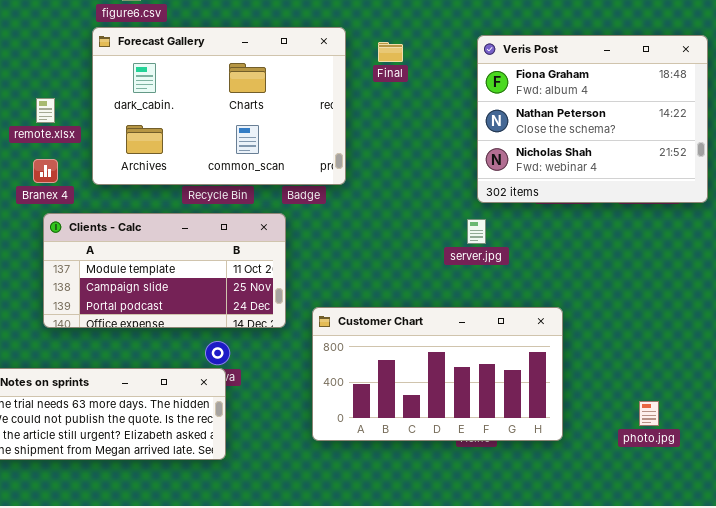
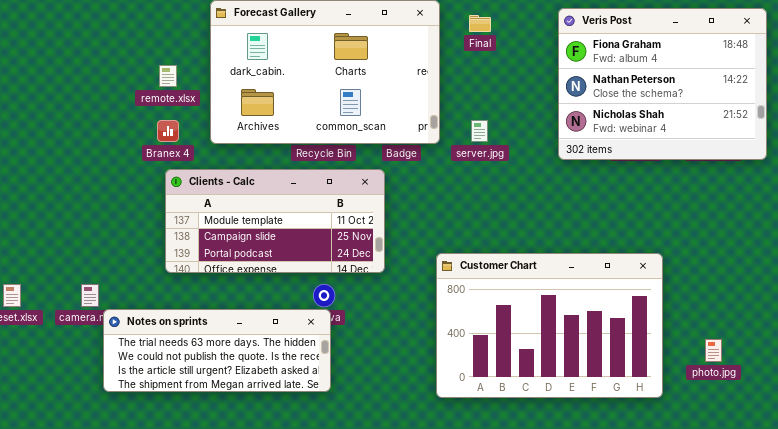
server.jpg: [467,219,486,244] -> [471,120,488,142], moved
Customer Chart: [312,307,563,441] -> [436,253,663,398], moved, resized

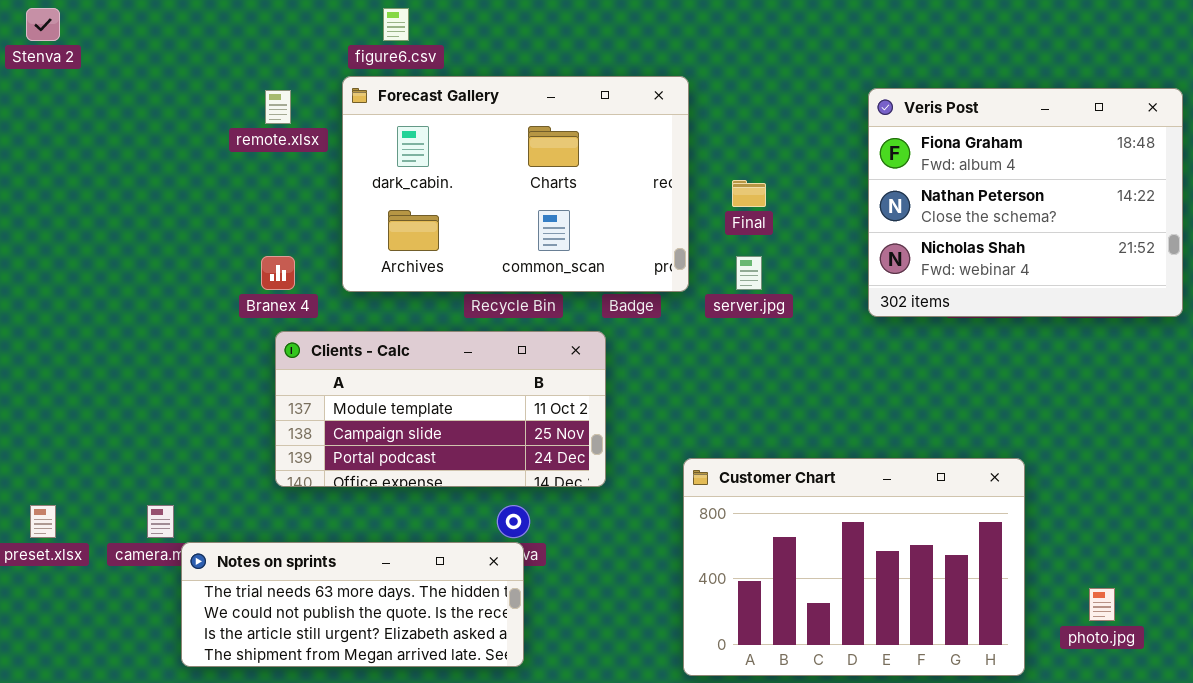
Final: [469,15,491,32] -> [732,180,766,207], moved
remote.xlsx: [159,65,177,87] -> [265,90,291,124], moved

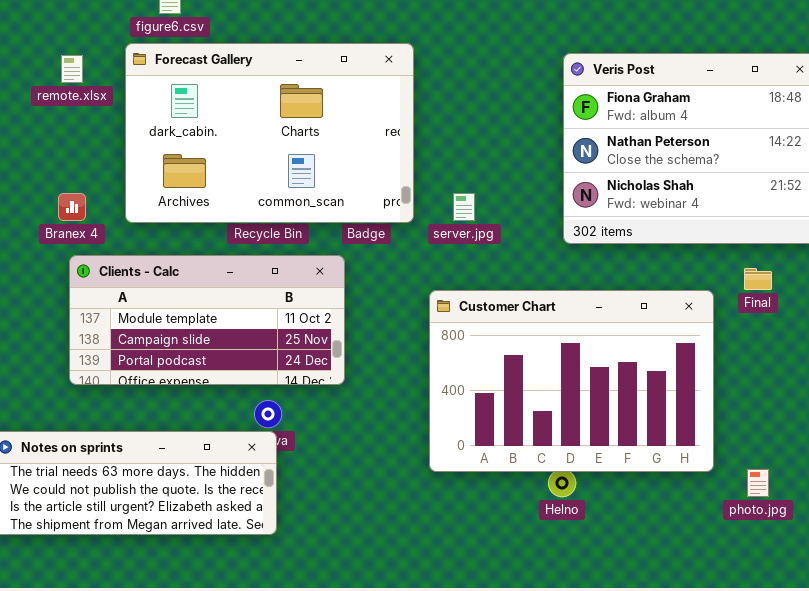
Final: [732,180,766,207] -> [744,268,772,290], moved
Customer Chart: [683,458,1025,676] -> [429,290,714,472], moved

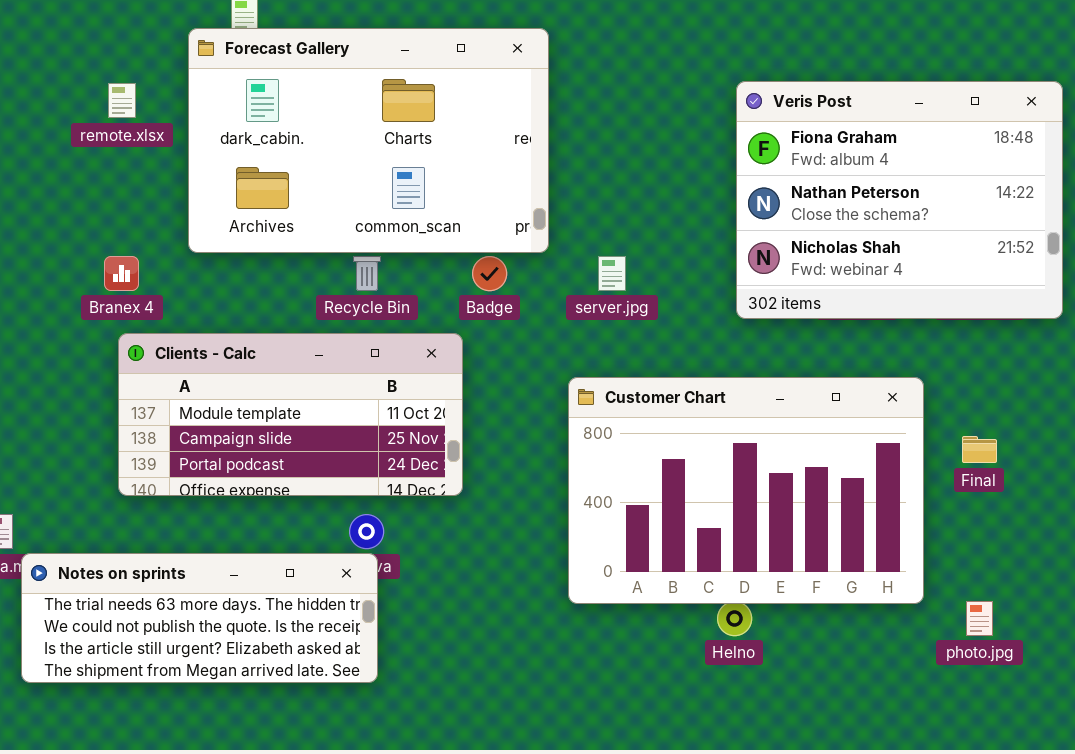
Forecast Gallery: [125,43,414,223] -> [188,28,549,253], moved
Final: [744,268,772,290] -> [962,436,997,463], moved

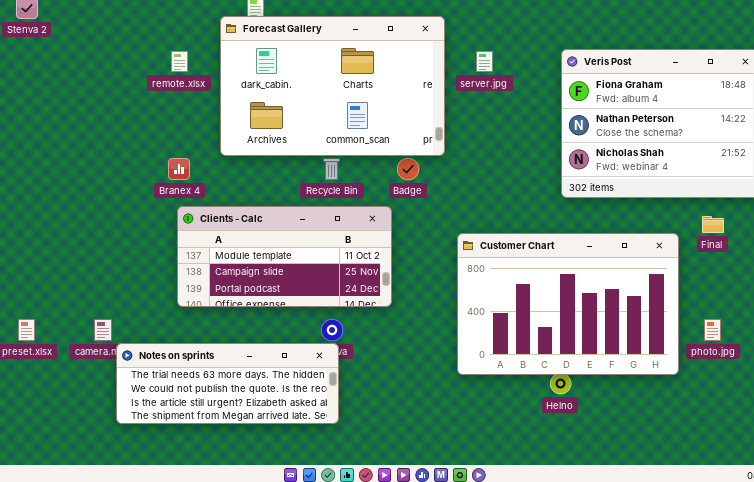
server.jpg: [598,256,626,291] -> [476,51,493,72], moved
Final: [962,436,997,463] -> [702,216,724,233], moved
photo.jpg: [966,601,993,636] -> [704,319,721,341], moved

